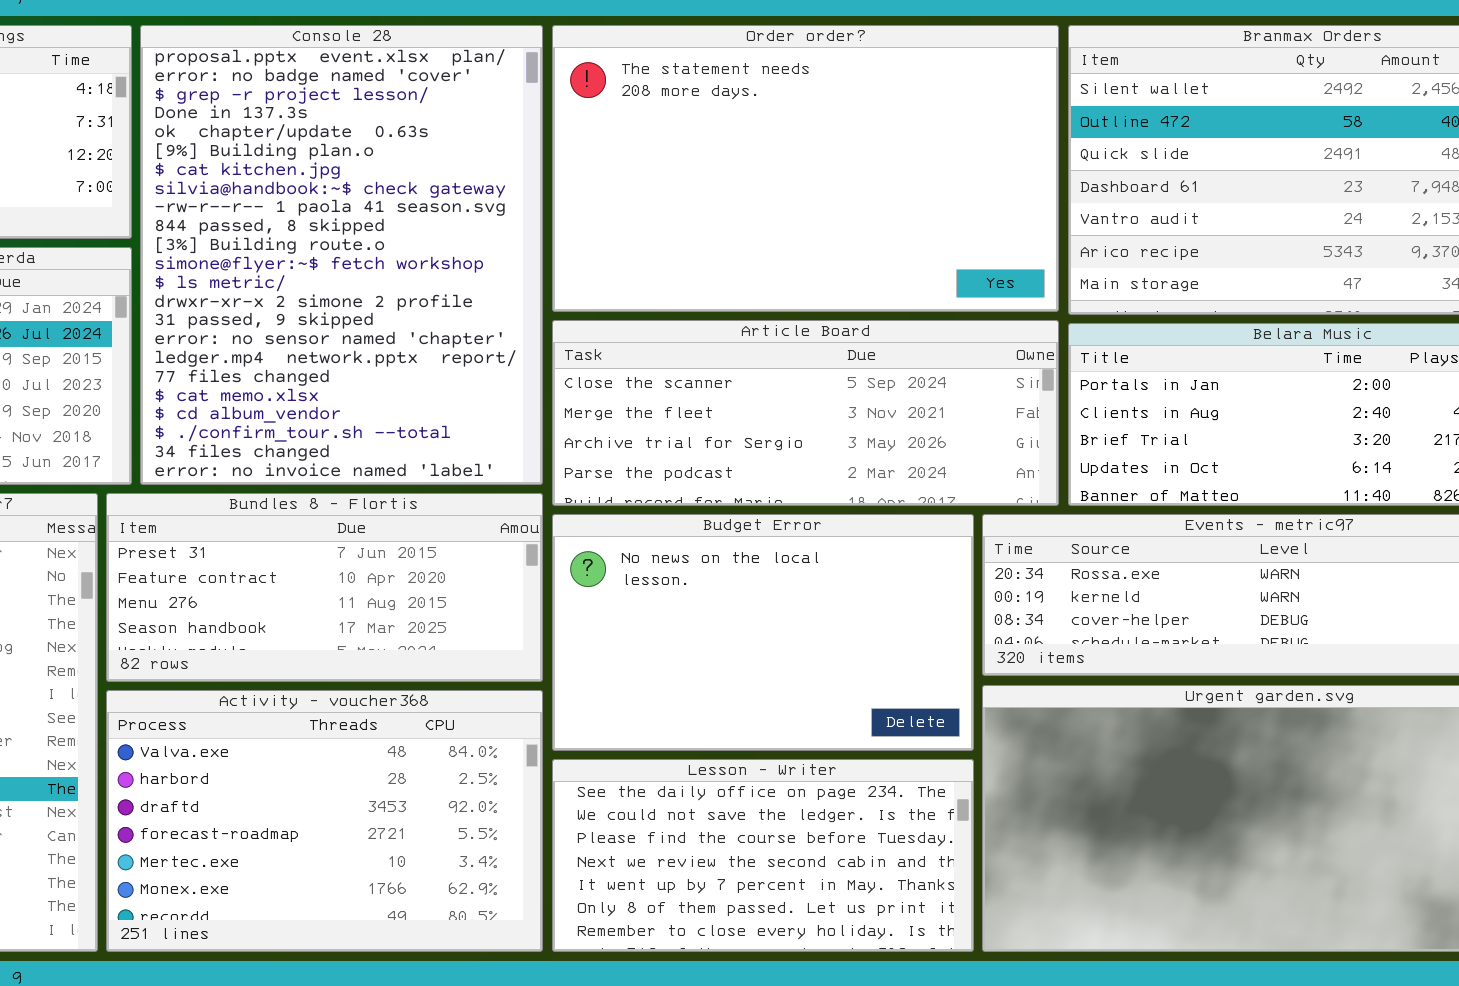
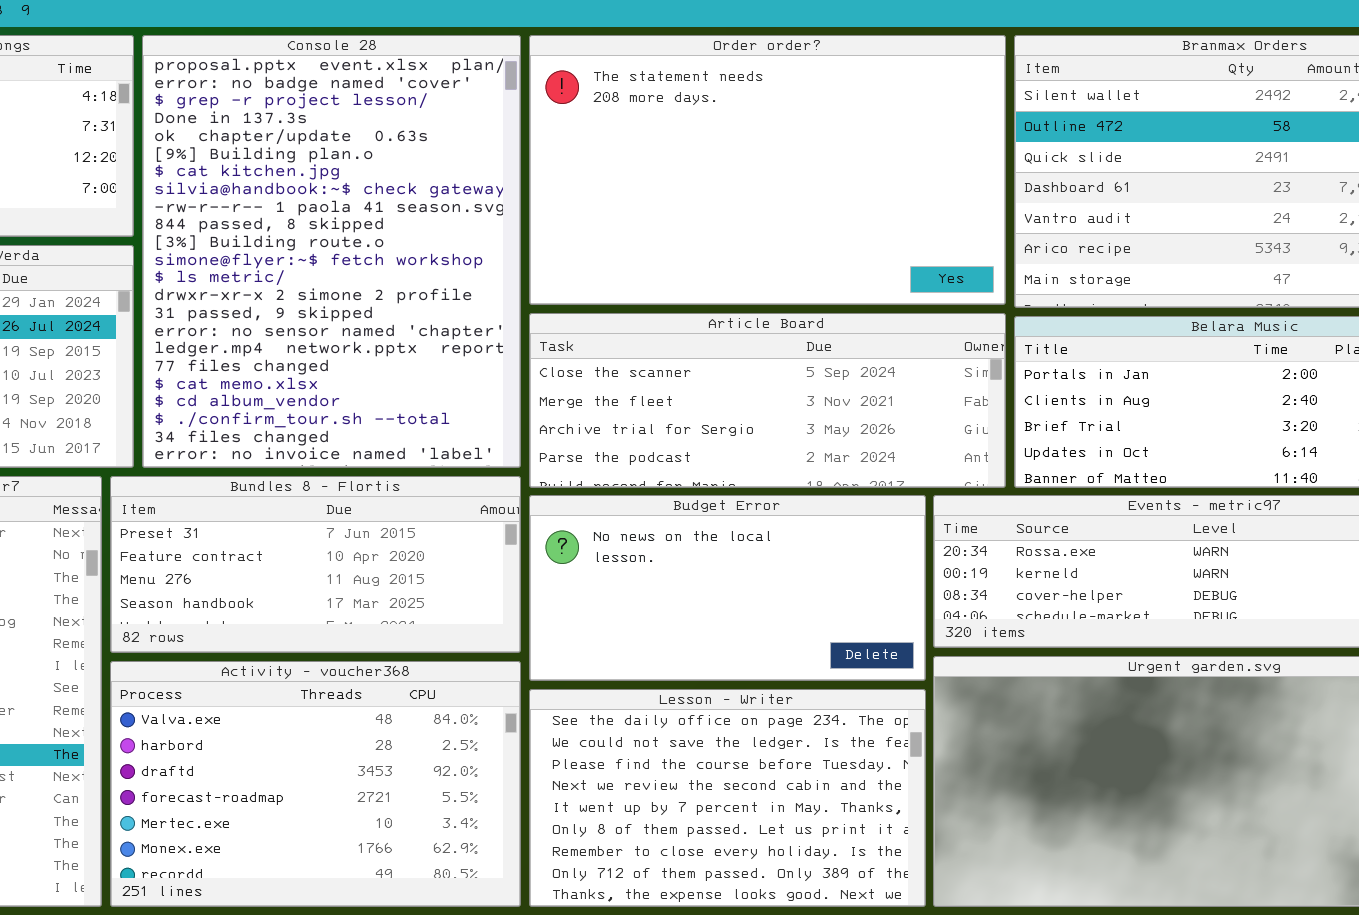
Budget Error: [552,514,974,751] -> [529,495,926,681], resized
Lesson - Writer: [552,759,974,952] -> [529,689,926,907], resized

